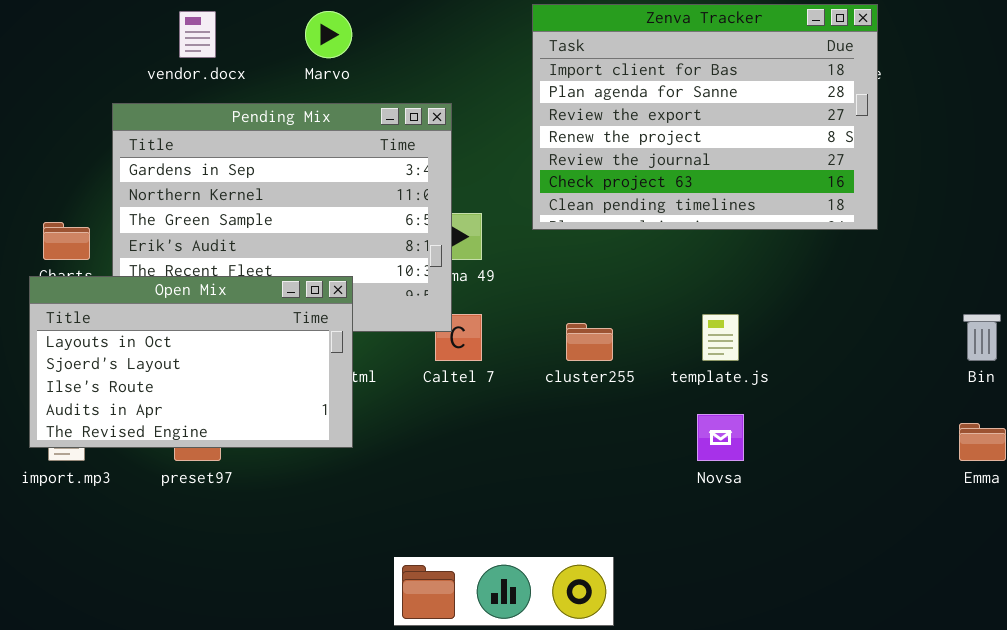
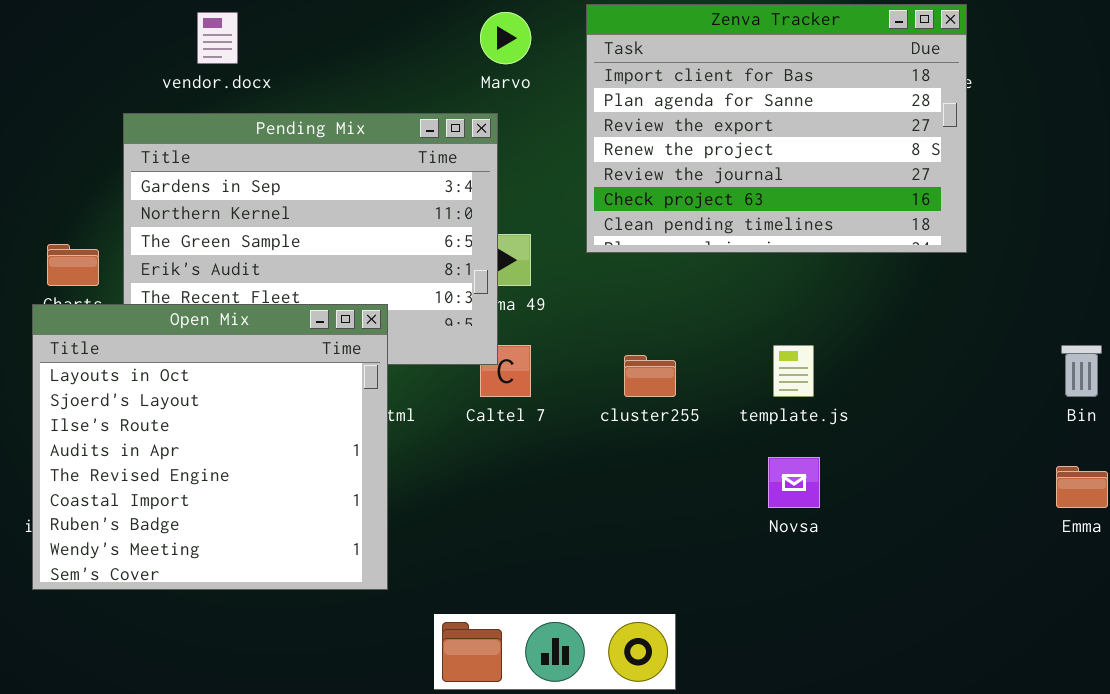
Marvo: [305,11,352,58] -> [480,12,531,64], moved
Open Mix: [29,276,353,448] -> [32,304,388,590], resized

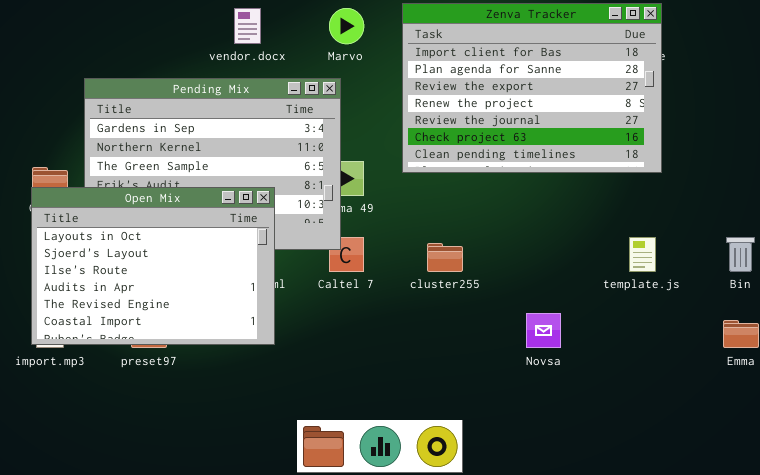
vendor.docx: [197,12,238,64] -> [234,8,261,44], moved
Open Mix: [32,304,388,590] -> [31,187,275,345], moved, resized
template.js: [773,345,814,397] -> [629,237,656,272], moved

